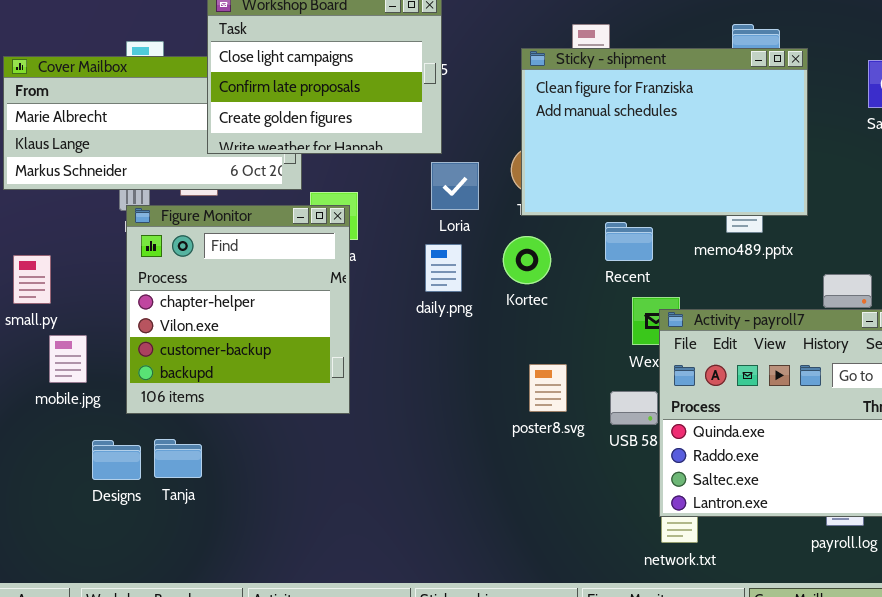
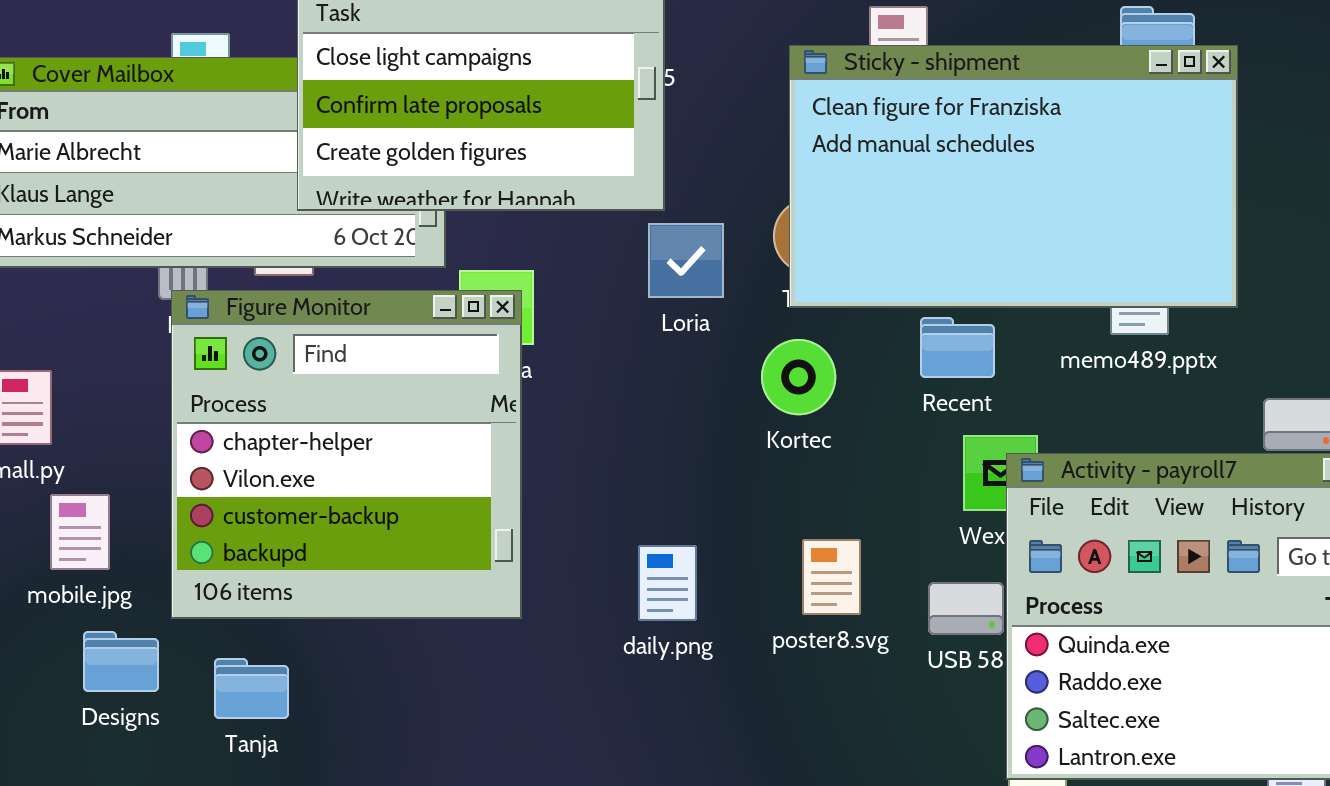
daily.png: [425,244,462,292] -> [638,545,697,621], moved
Designs: [92,440,141,480] -> [83,631,159,692], moved

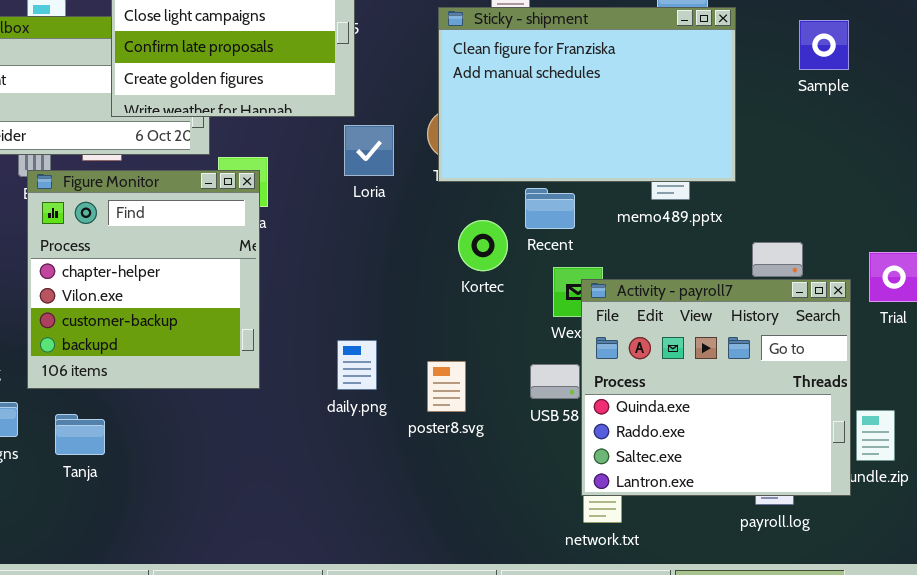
Kortec: [761,339,836,415] -> [458,220,508,271], moved
poster8.svg: [802,539,861,615] -> [427,361,466,412], moved

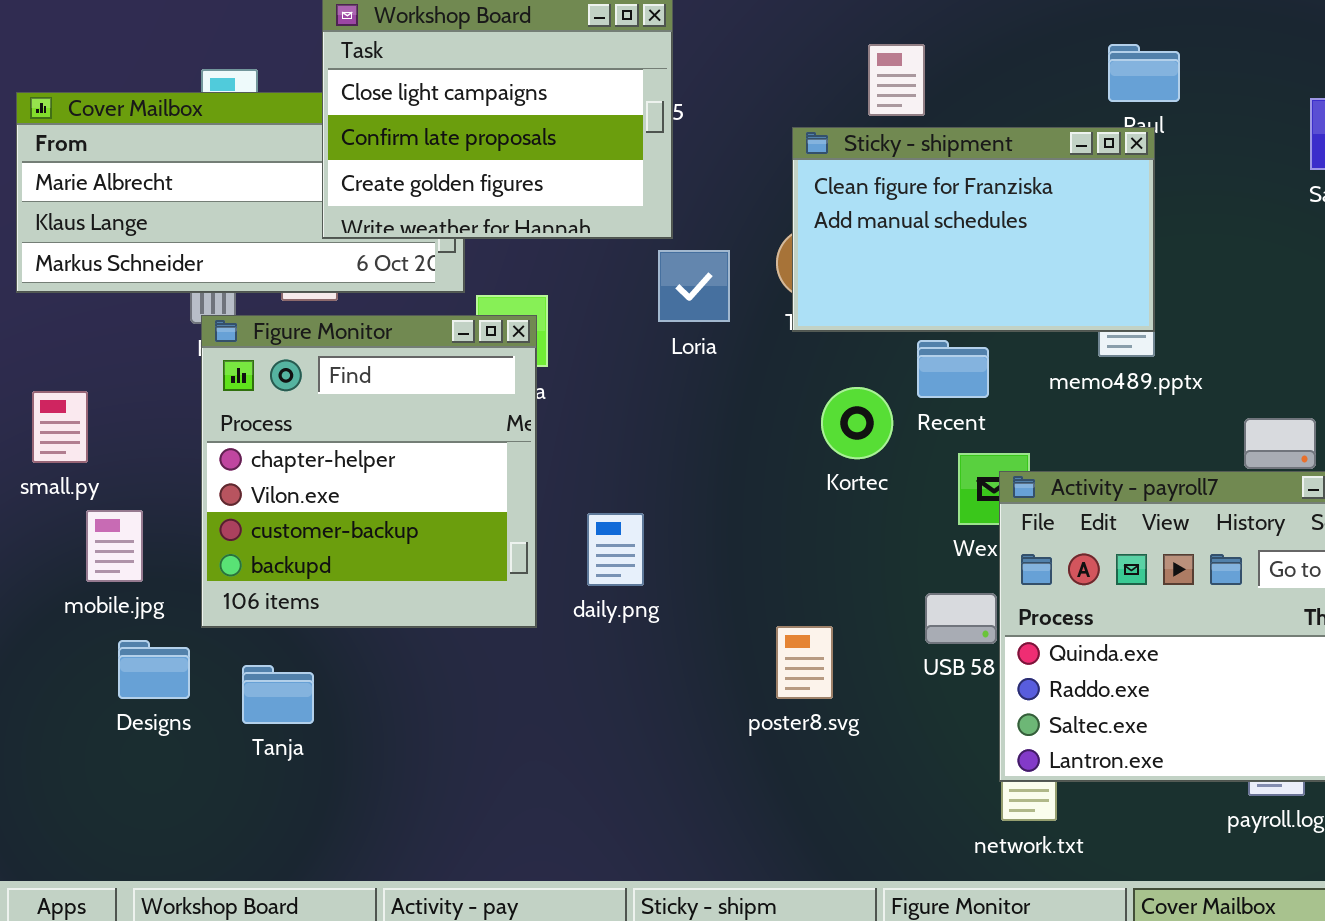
Sticky - shipment: [438,7,736,182] -> [792,127,1155,332], resized
daily.png: [337,340,377,390] -> [587,513,644,586], moved
poster8.svg: [427,361,466,412] -> [776,626,833,699], moved

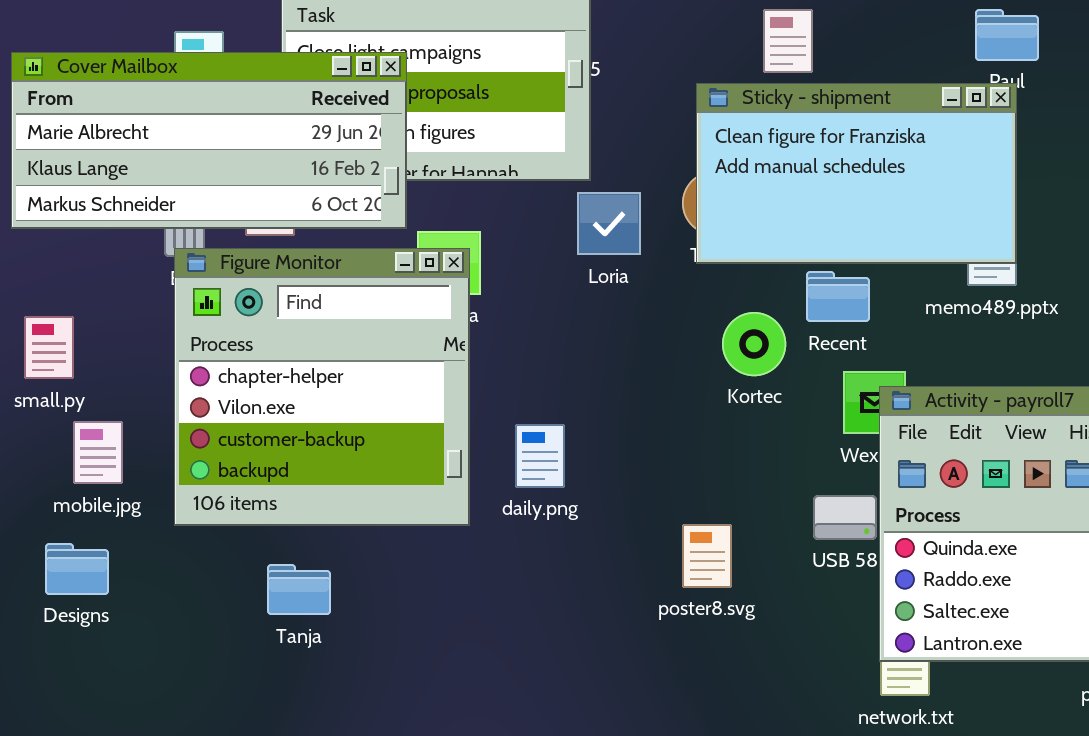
Cover Mailbox: [16,92,465,293] -> [11,52,407,229], raised
Designs: [118,640,190,699] -> [45,543,109,595], moved
Tanja: [242,665,314,724] -> [267,564,331,615], moved

